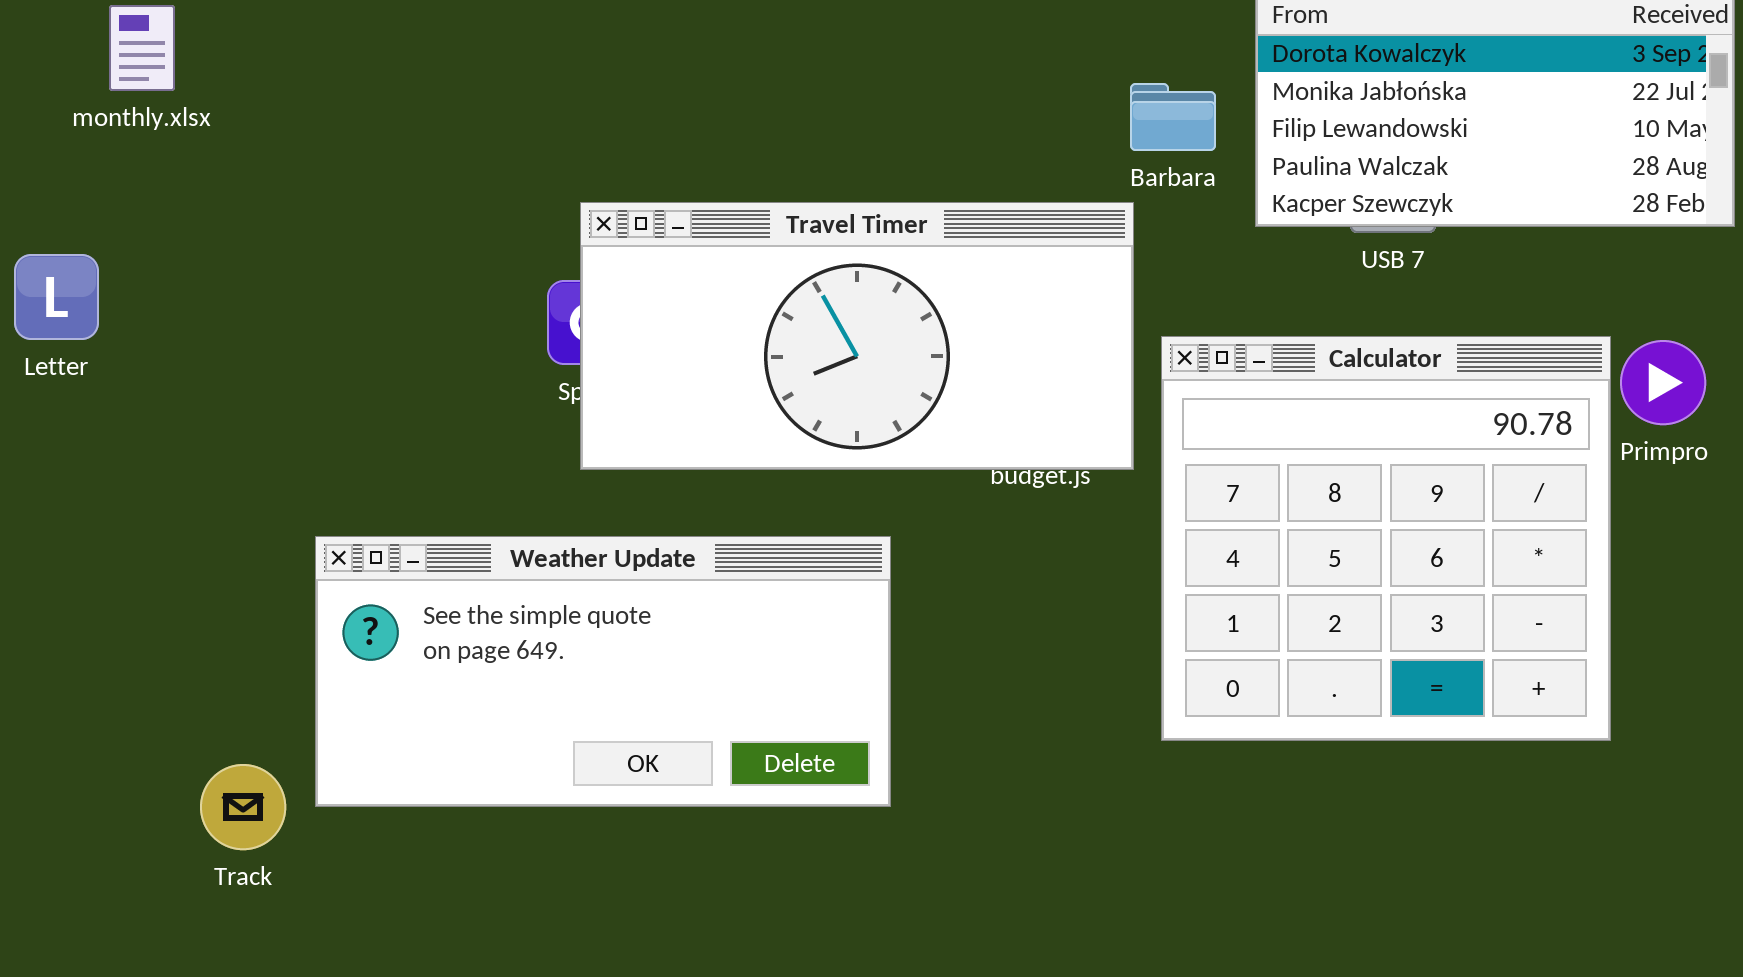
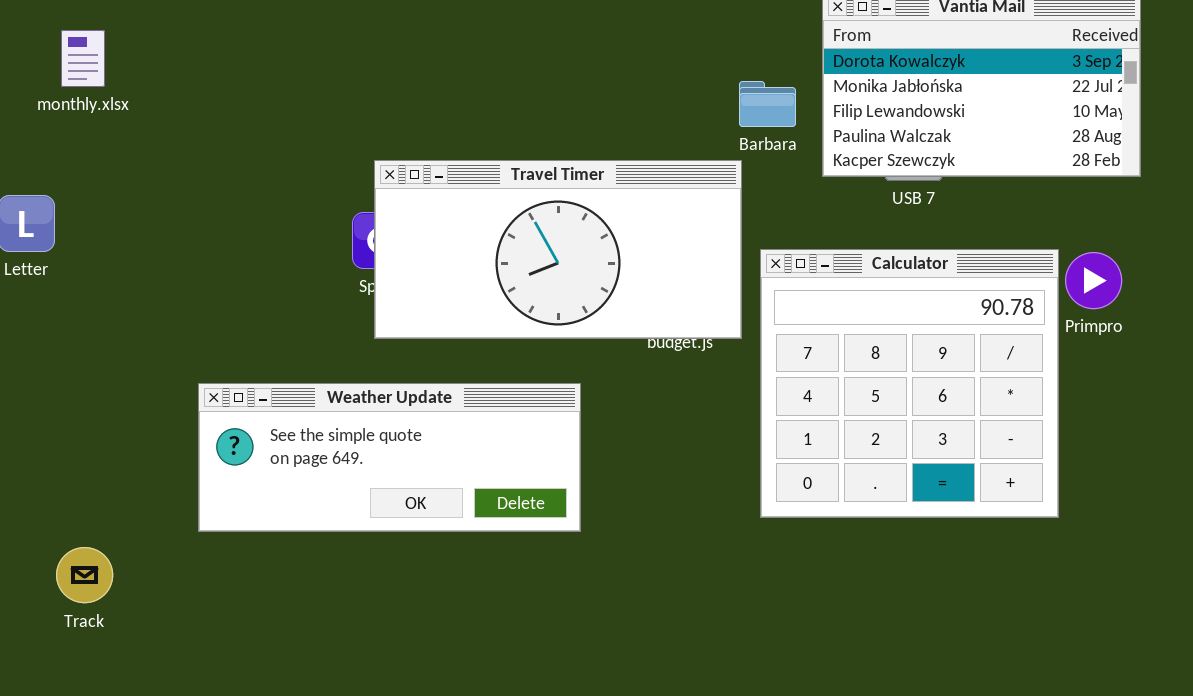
Weather Update: [315,536,891,807] -> [198,383,581,532], resized
Track: [200,764,286,850] -> [56,547,113,603], moved

